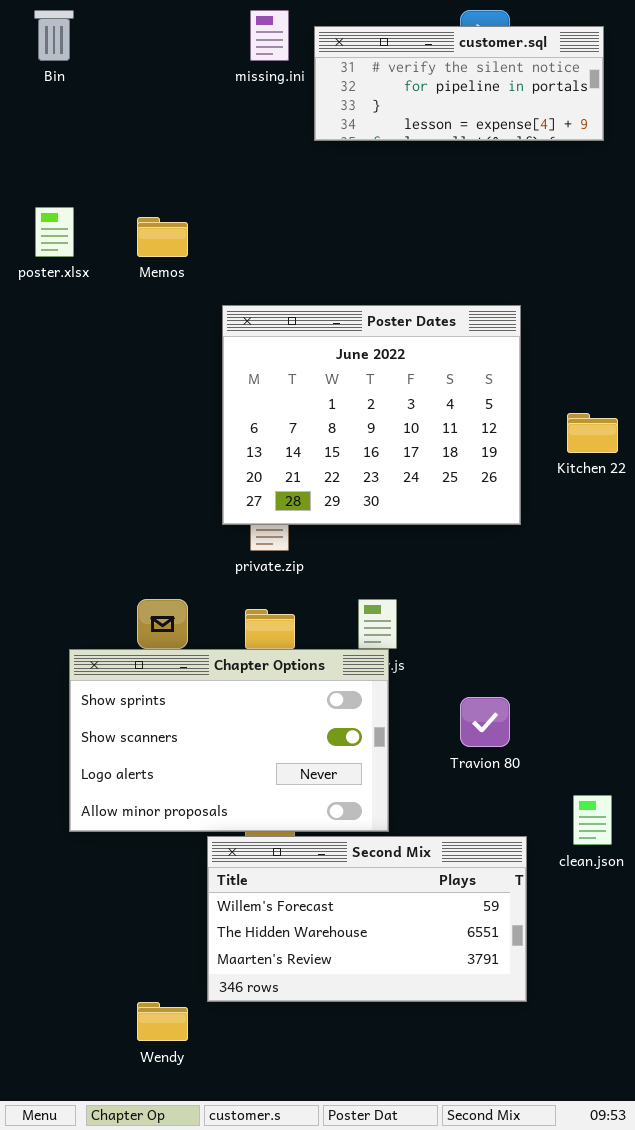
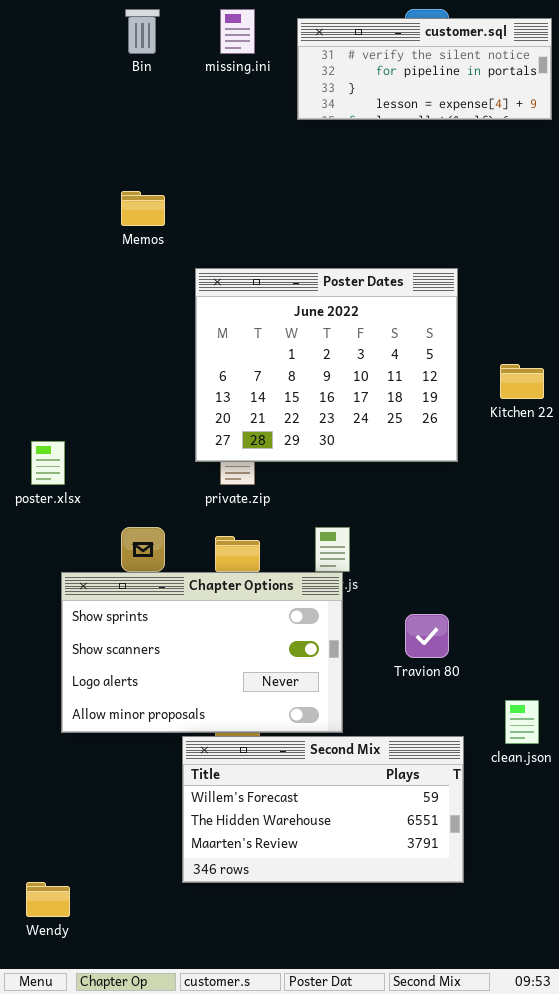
Bin: [34,10,74,61] -> [125,9,160,54], moved
customer.sql: [314,26,604,141] -> [297,18,552,120], moved
poster.xlsx: [35,207,74,257] -> [31,441,65,485], moved
Wendy: [137,1002,188,1041] -> [26,882,70,917], moved

